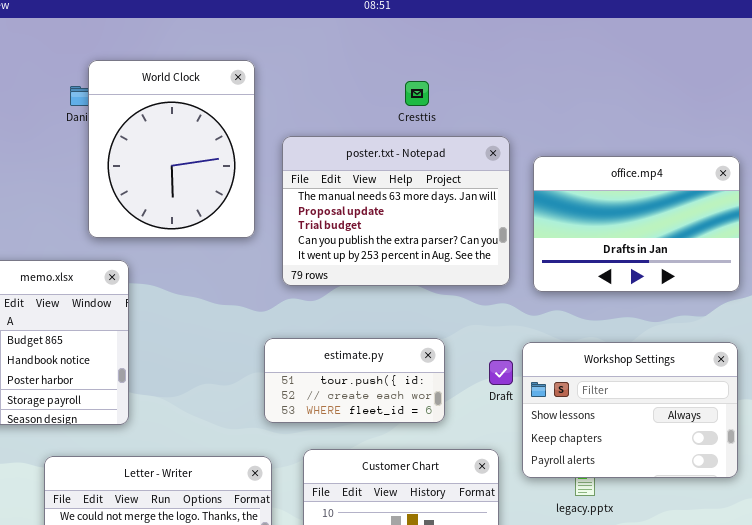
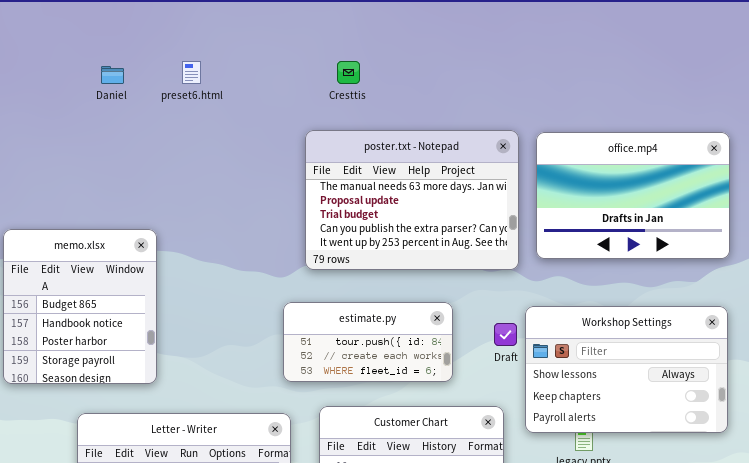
World Clock: [88,60,255,238] -> none, closed
Cresttis: [405,81,429,106] -> [337,61,360,84], moved
poster.txt - Notepad: [282,136,510,286] -> [305,130,519,270], moved

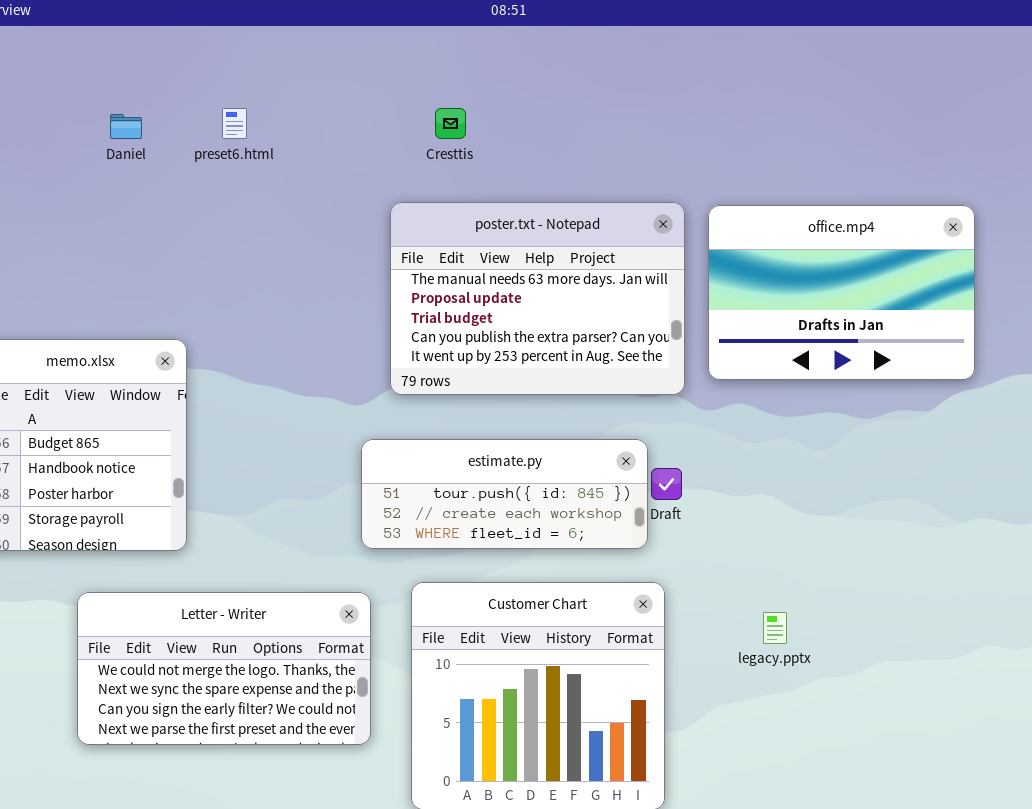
estimate.py: [283,302,453,382] -> [361,439,648,549], resized
Workshop Settings: [525,306,728,433] -> none, closed

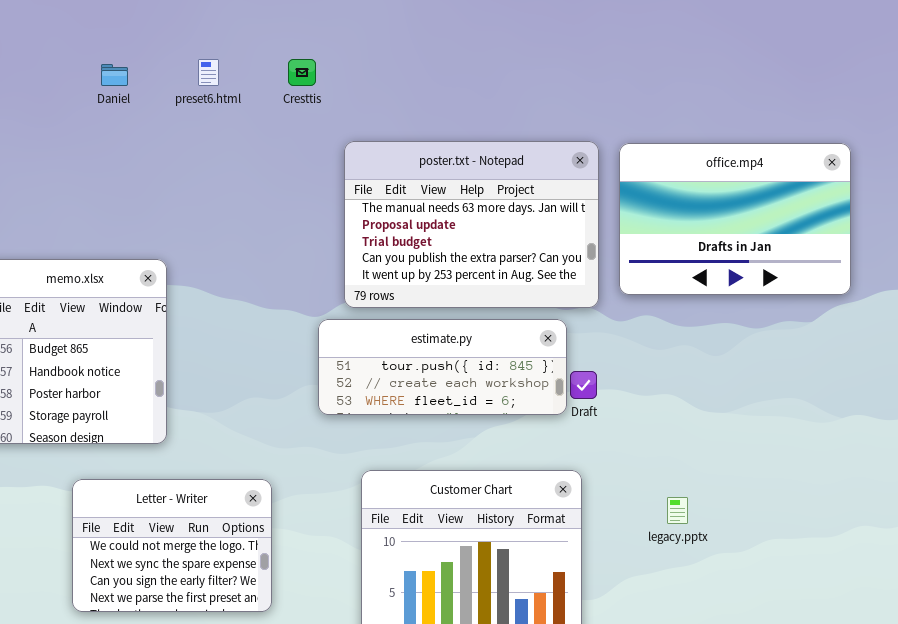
Cresttis: [435,108,466,139] -> [288,59,316,86], moved
estimate.py: [361,439,648,549] -> [318,319,567,415], moved
Letter - Writer: [77,592,371,745] -> [72,479,272,612], resized

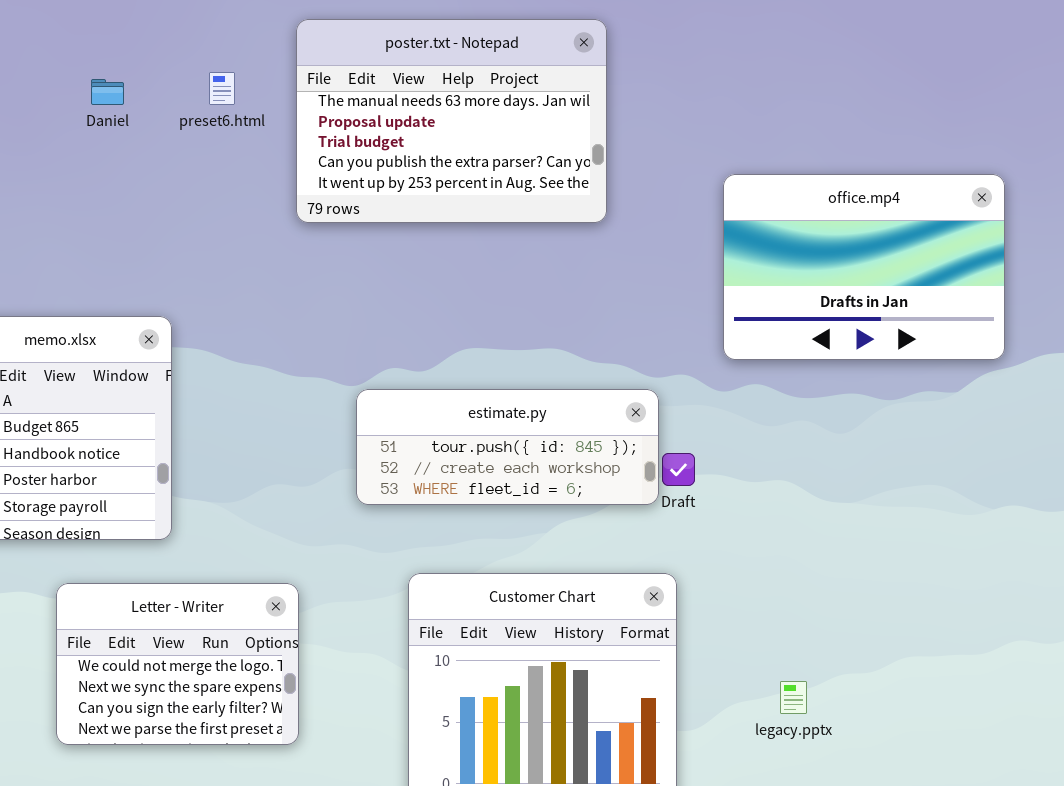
poster.txt - Notepad: [344,141,599,308] -> [296,19,607,223], moved
legacy.pptx: [667,497,688,524] -> [780,681,807,714], moved

